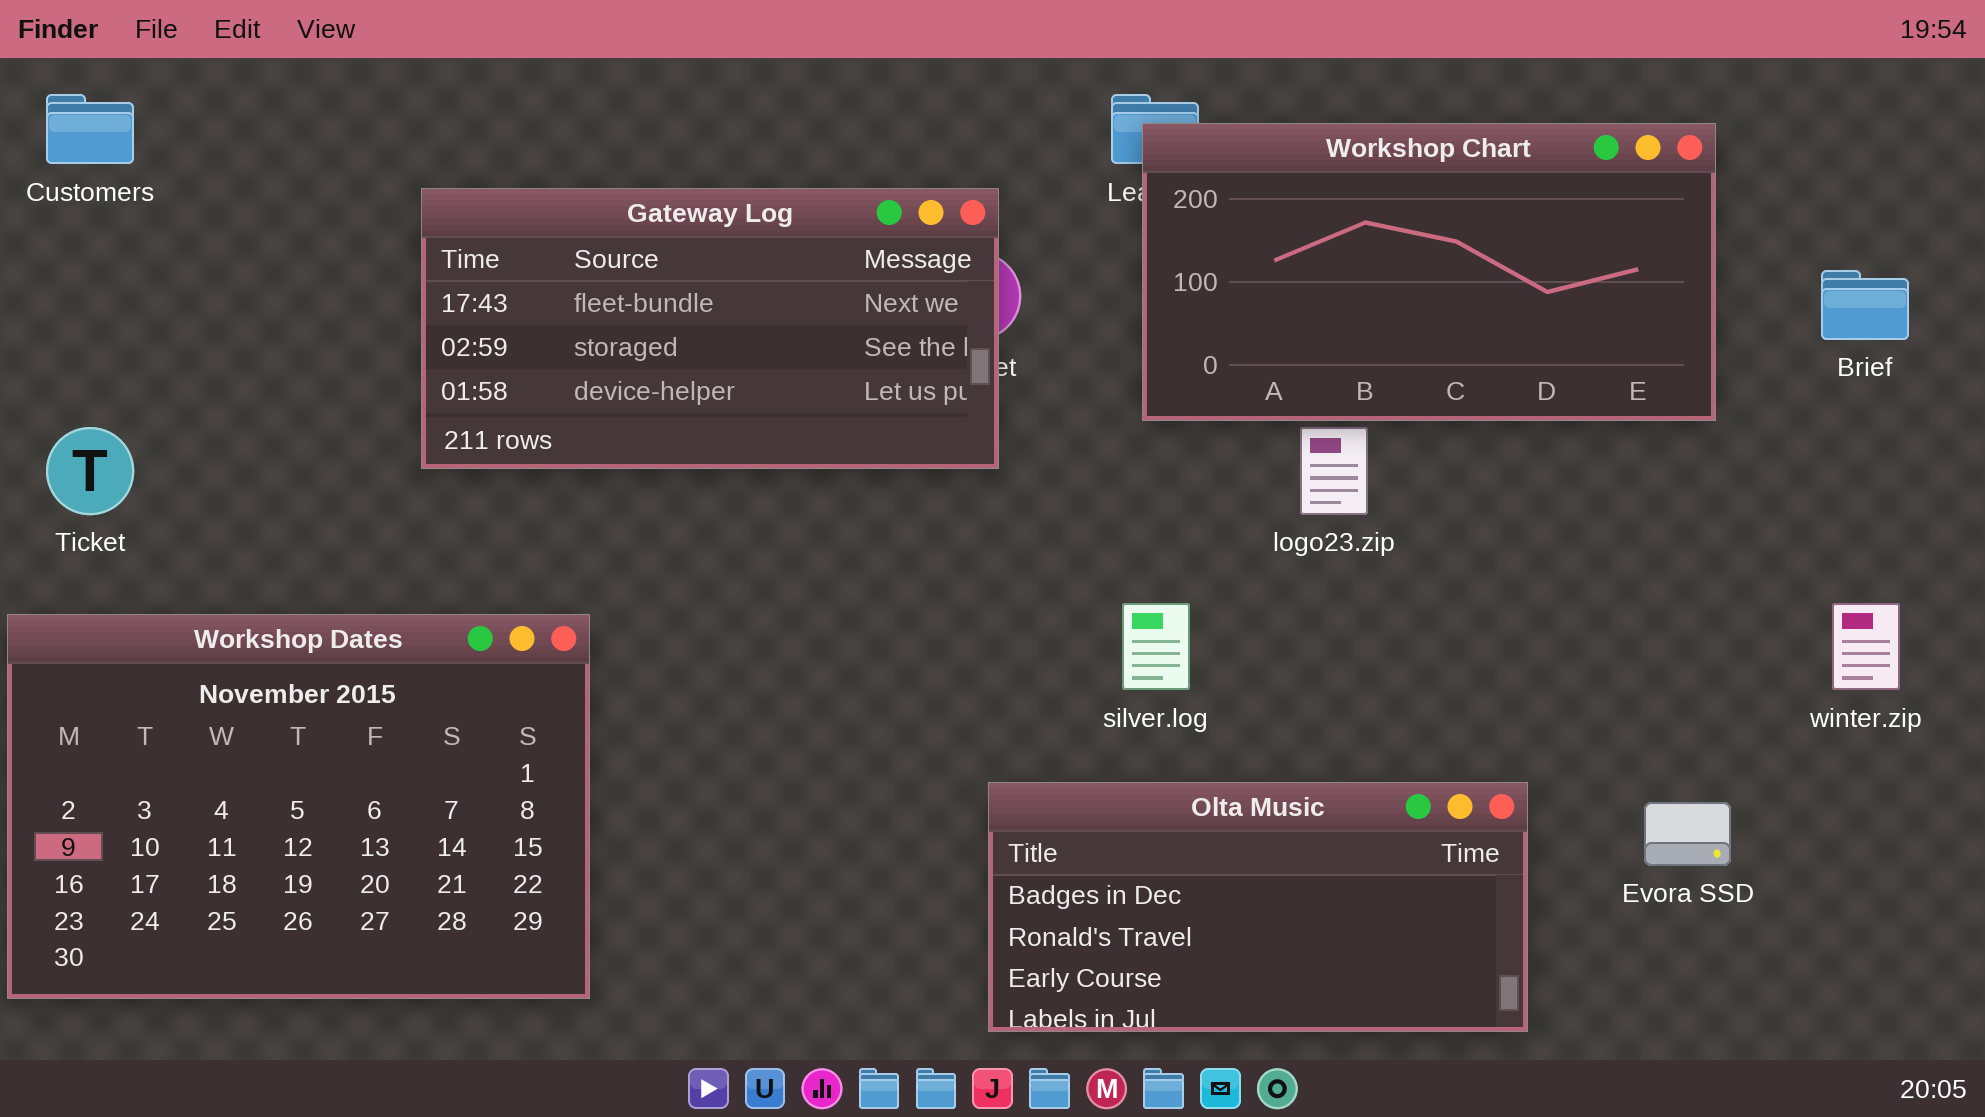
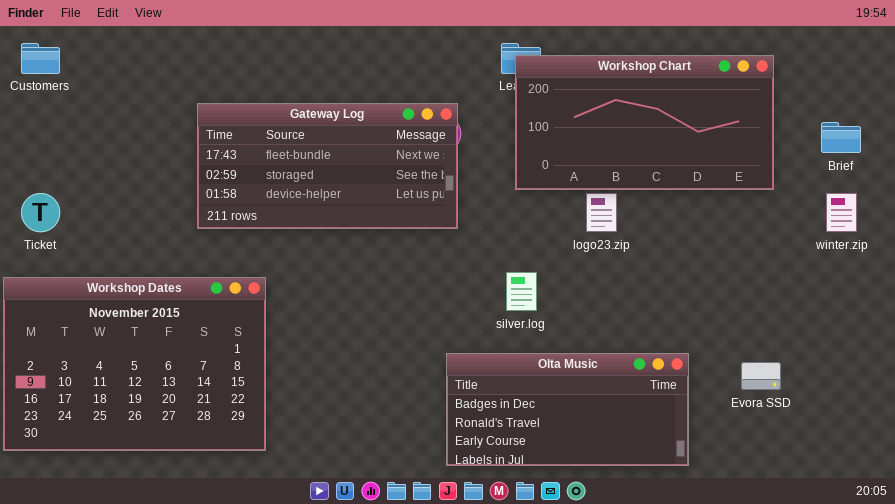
Gateway Log: [421,188,999,469] -> [197,103,458,229], moved
winter.zip: [1832,603,1900,690] -> [826,193,857,232], moved

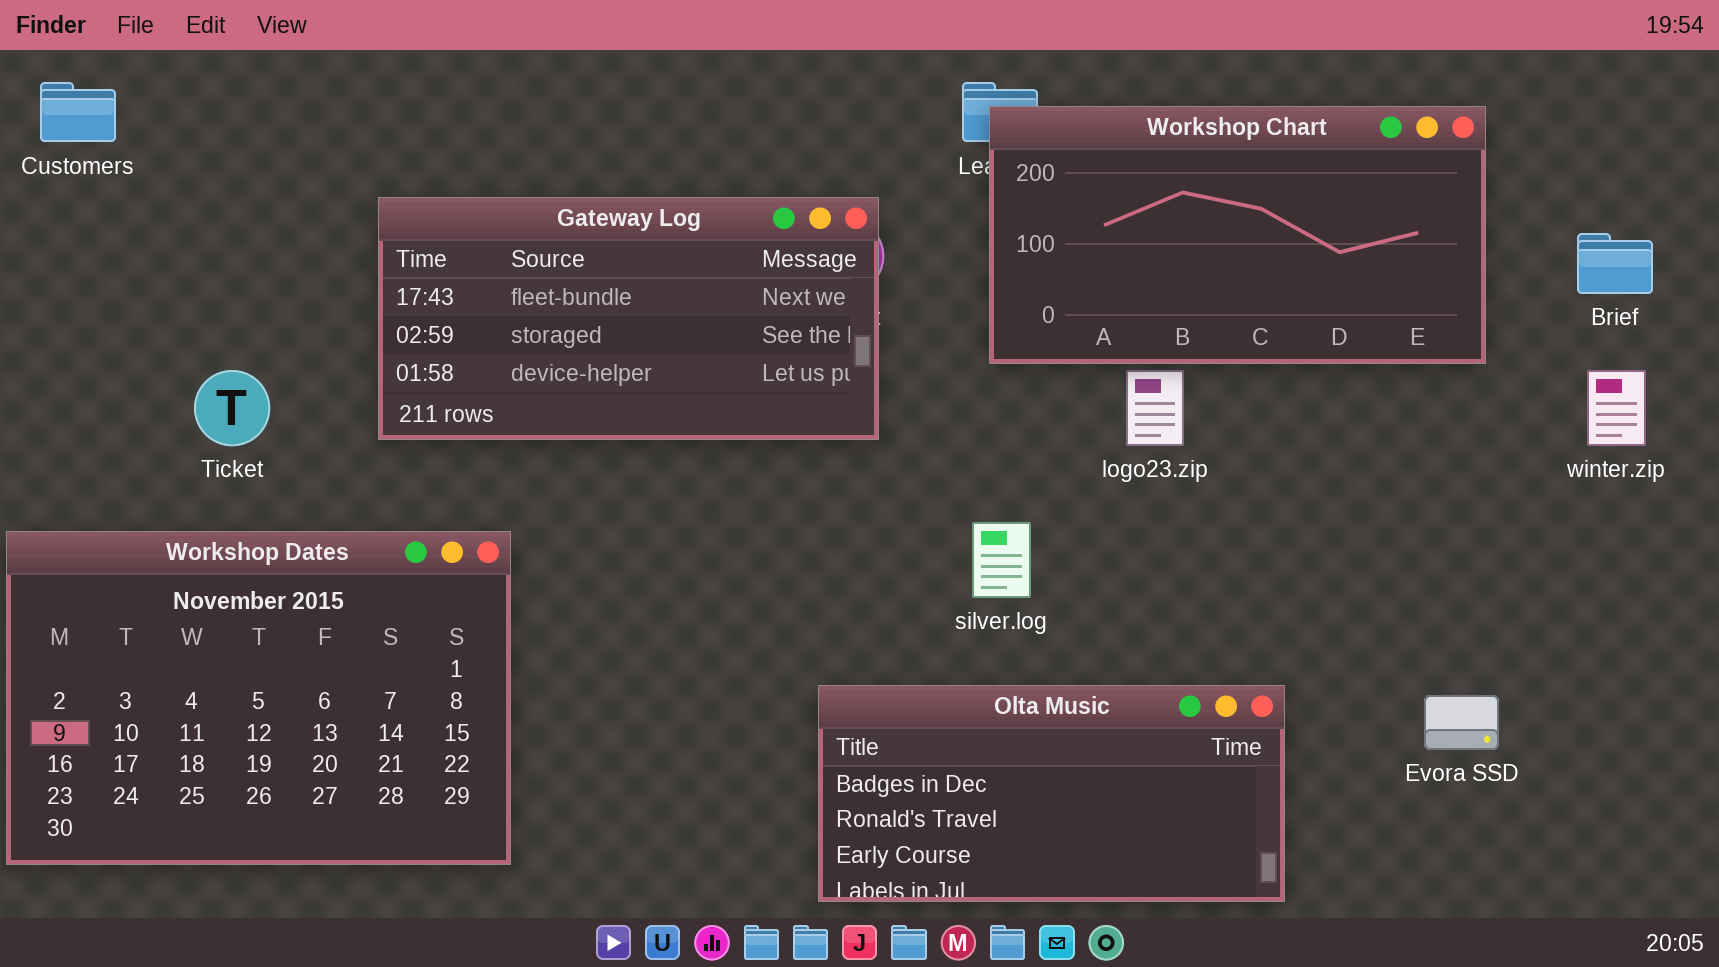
Ticket: [21,193,60,232] -> [194,370,270,446], moved
Olta Music: [446,353,689,466] -> [818,685,1285,902], moved

